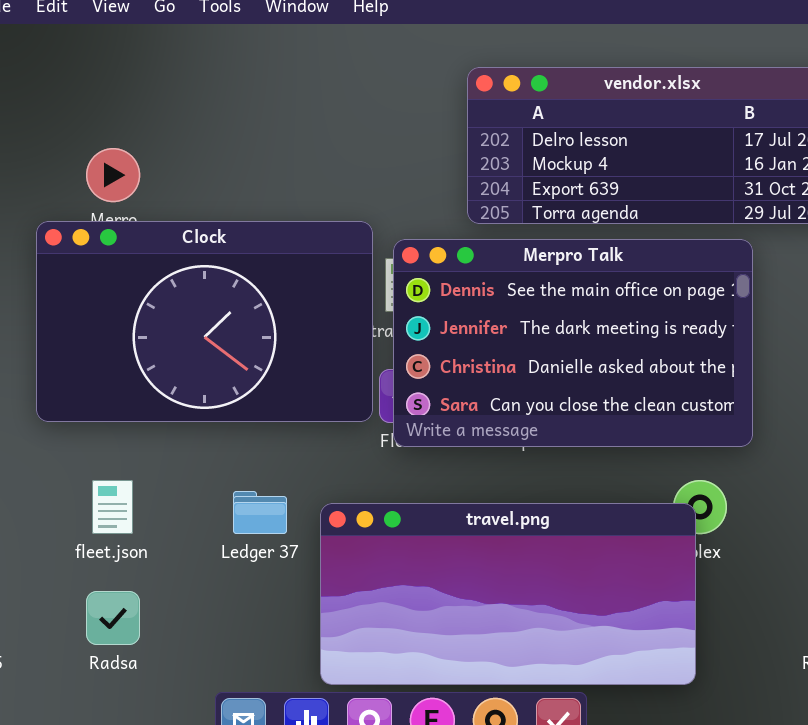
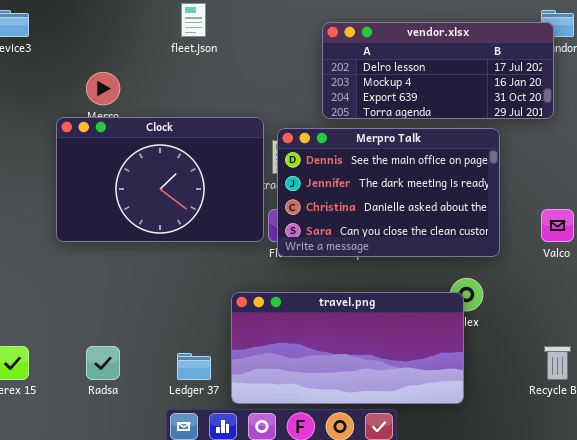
fleet.json: [92,480,133,534] -> [181,3,206,37], moved
Ledger 37: [233,491,287,534] -> [177,353,211,380], moved

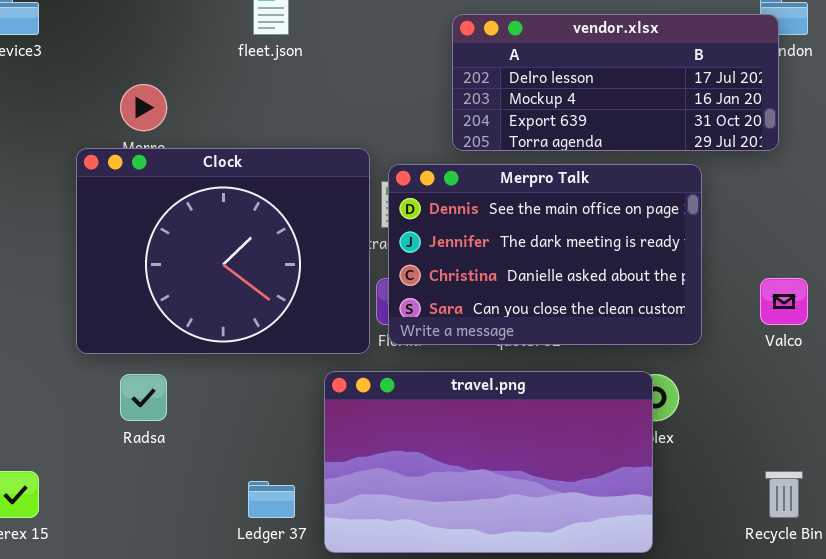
Clock: [56,117,264,242] -> [76,148,370,354], resized
travel.png: [231,292,464,404] -> [324,371,653,553], resized
Radsa: [86,346,120,380] -> [120,374,167,421], moved

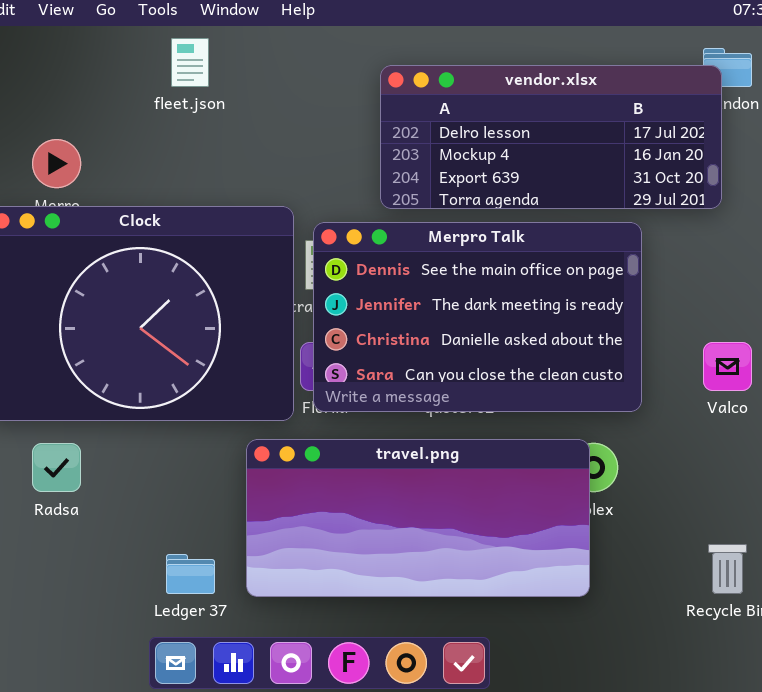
travel.png: [324,371,653,553] -> [246,439,590,597], resized

